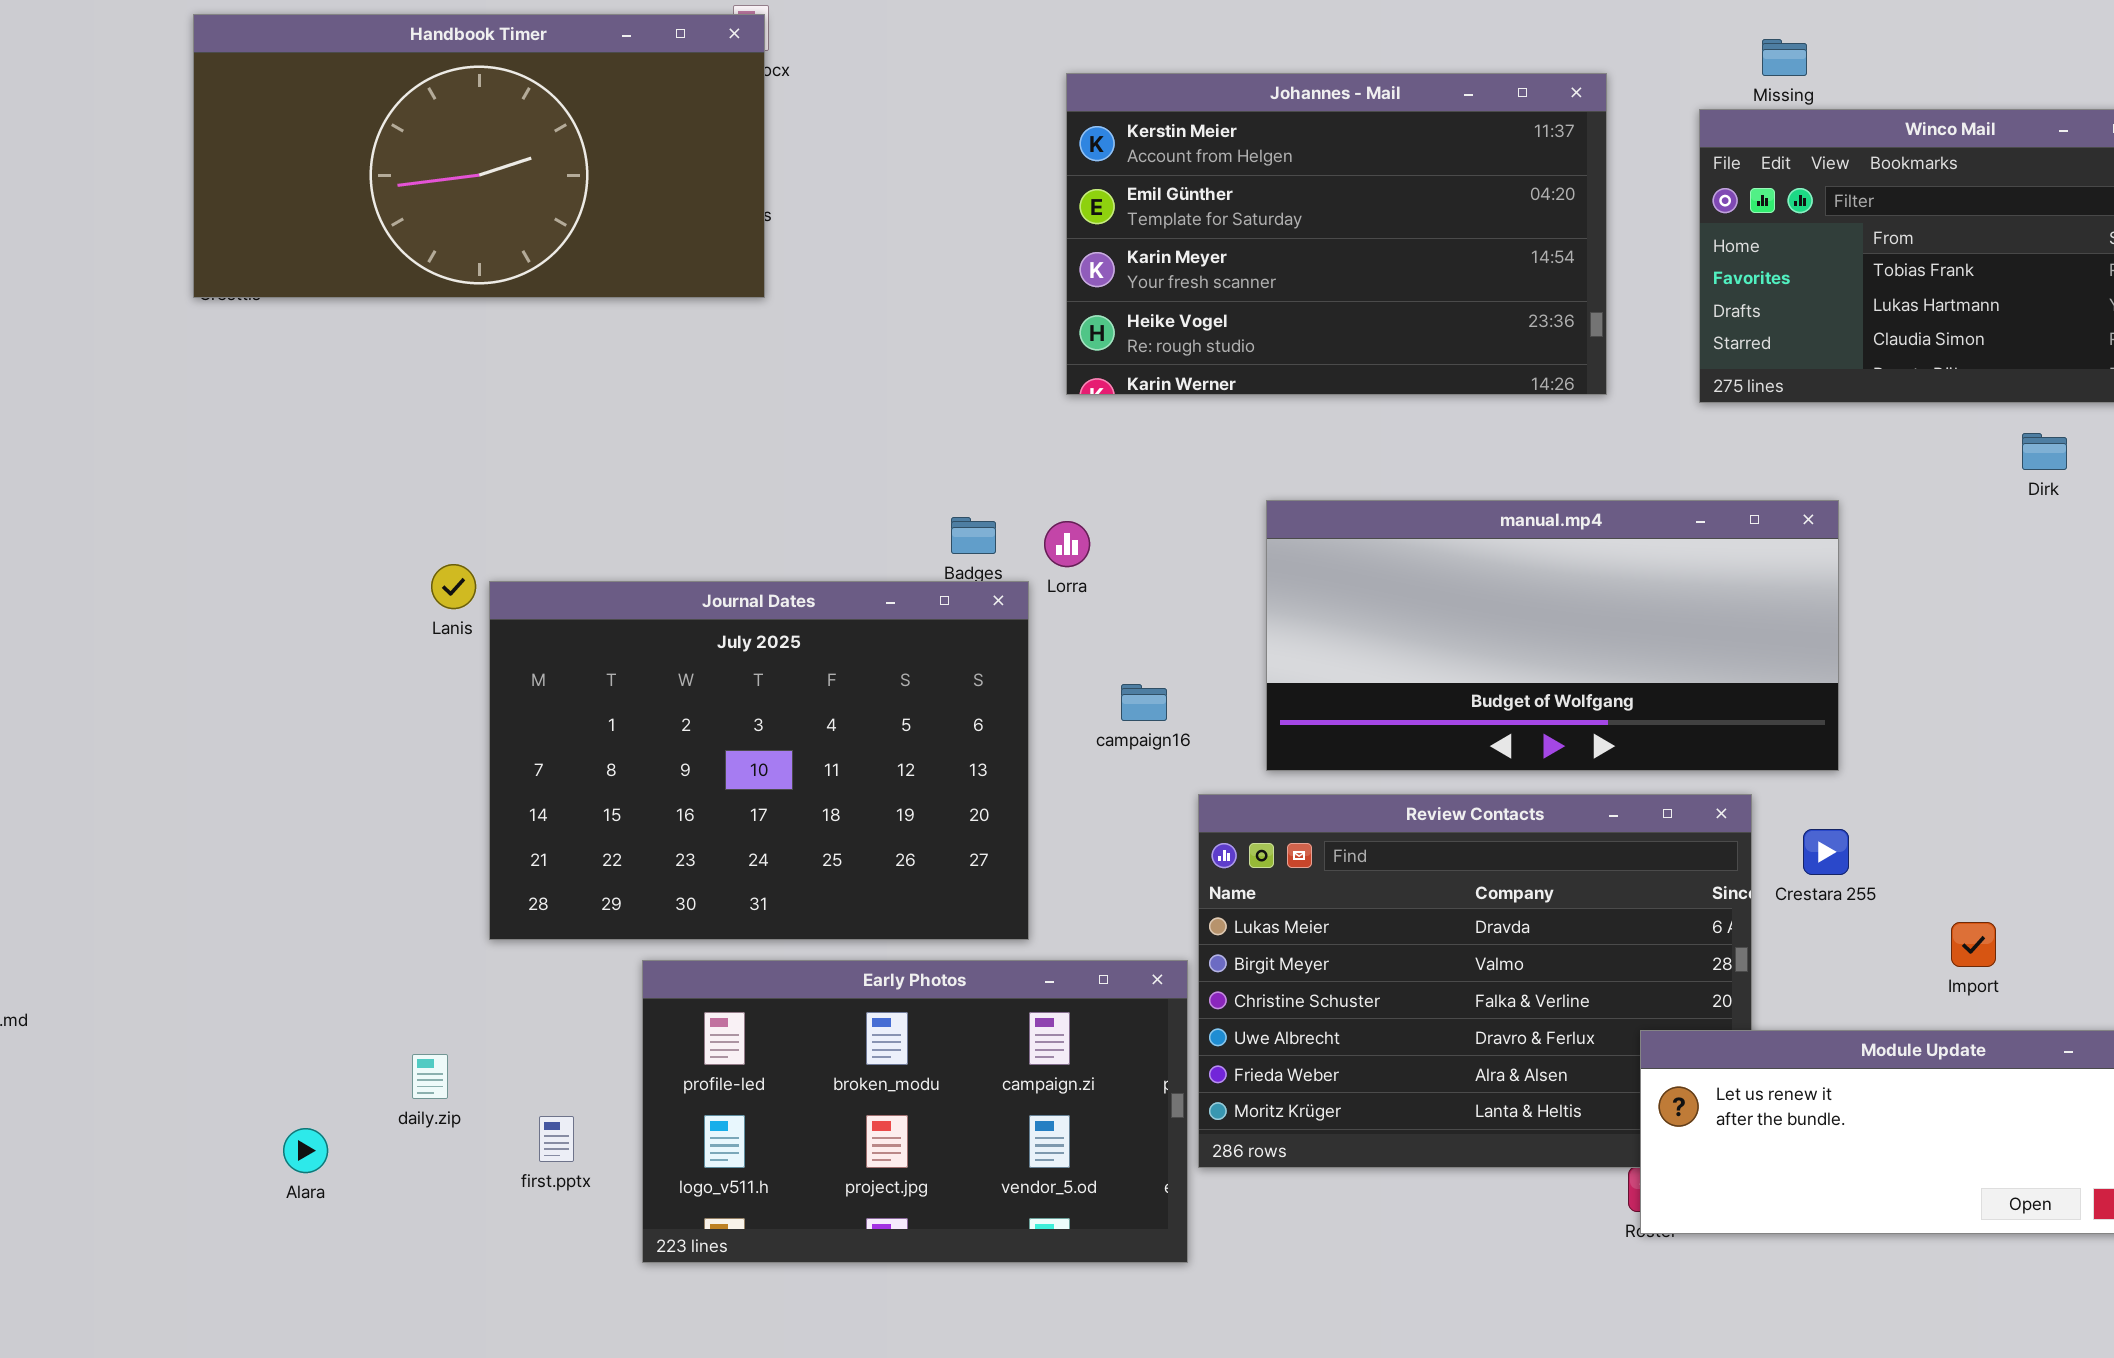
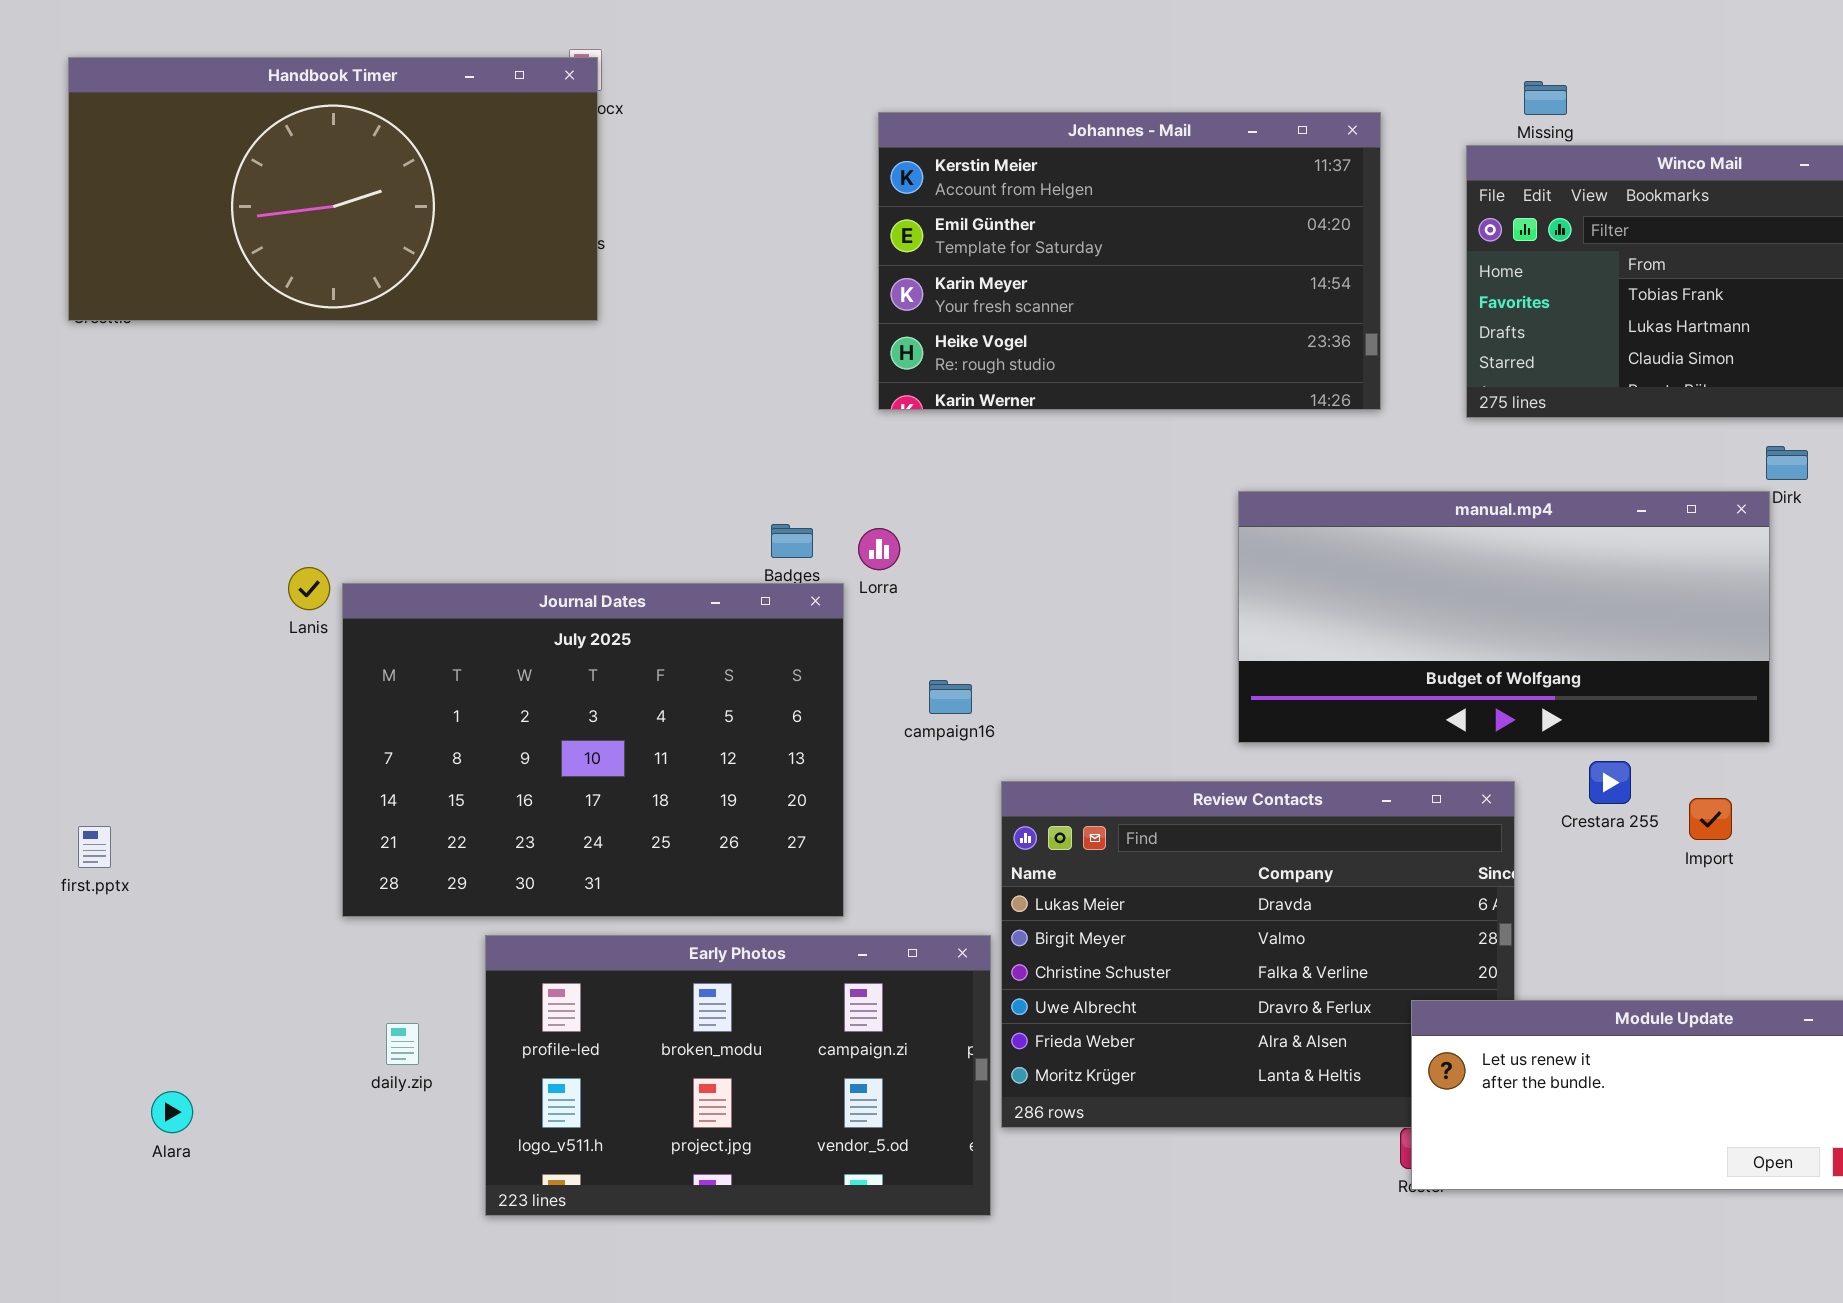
manual.mp4: [1266,500,1839,771] -> [1238,491,1770,743], moved
Crestara 255: [1803,829,1849,875] -> [1589,761,1631,804], moved
Import: [1951,922,1996,967] -> [1689,798,1732,840], moved
daily.zip: [412,1054,448,1099] -> [386,1023,419,1065], moved
first.pptx: [539,1116,574,1162] -> [78,826,111,868], moved

